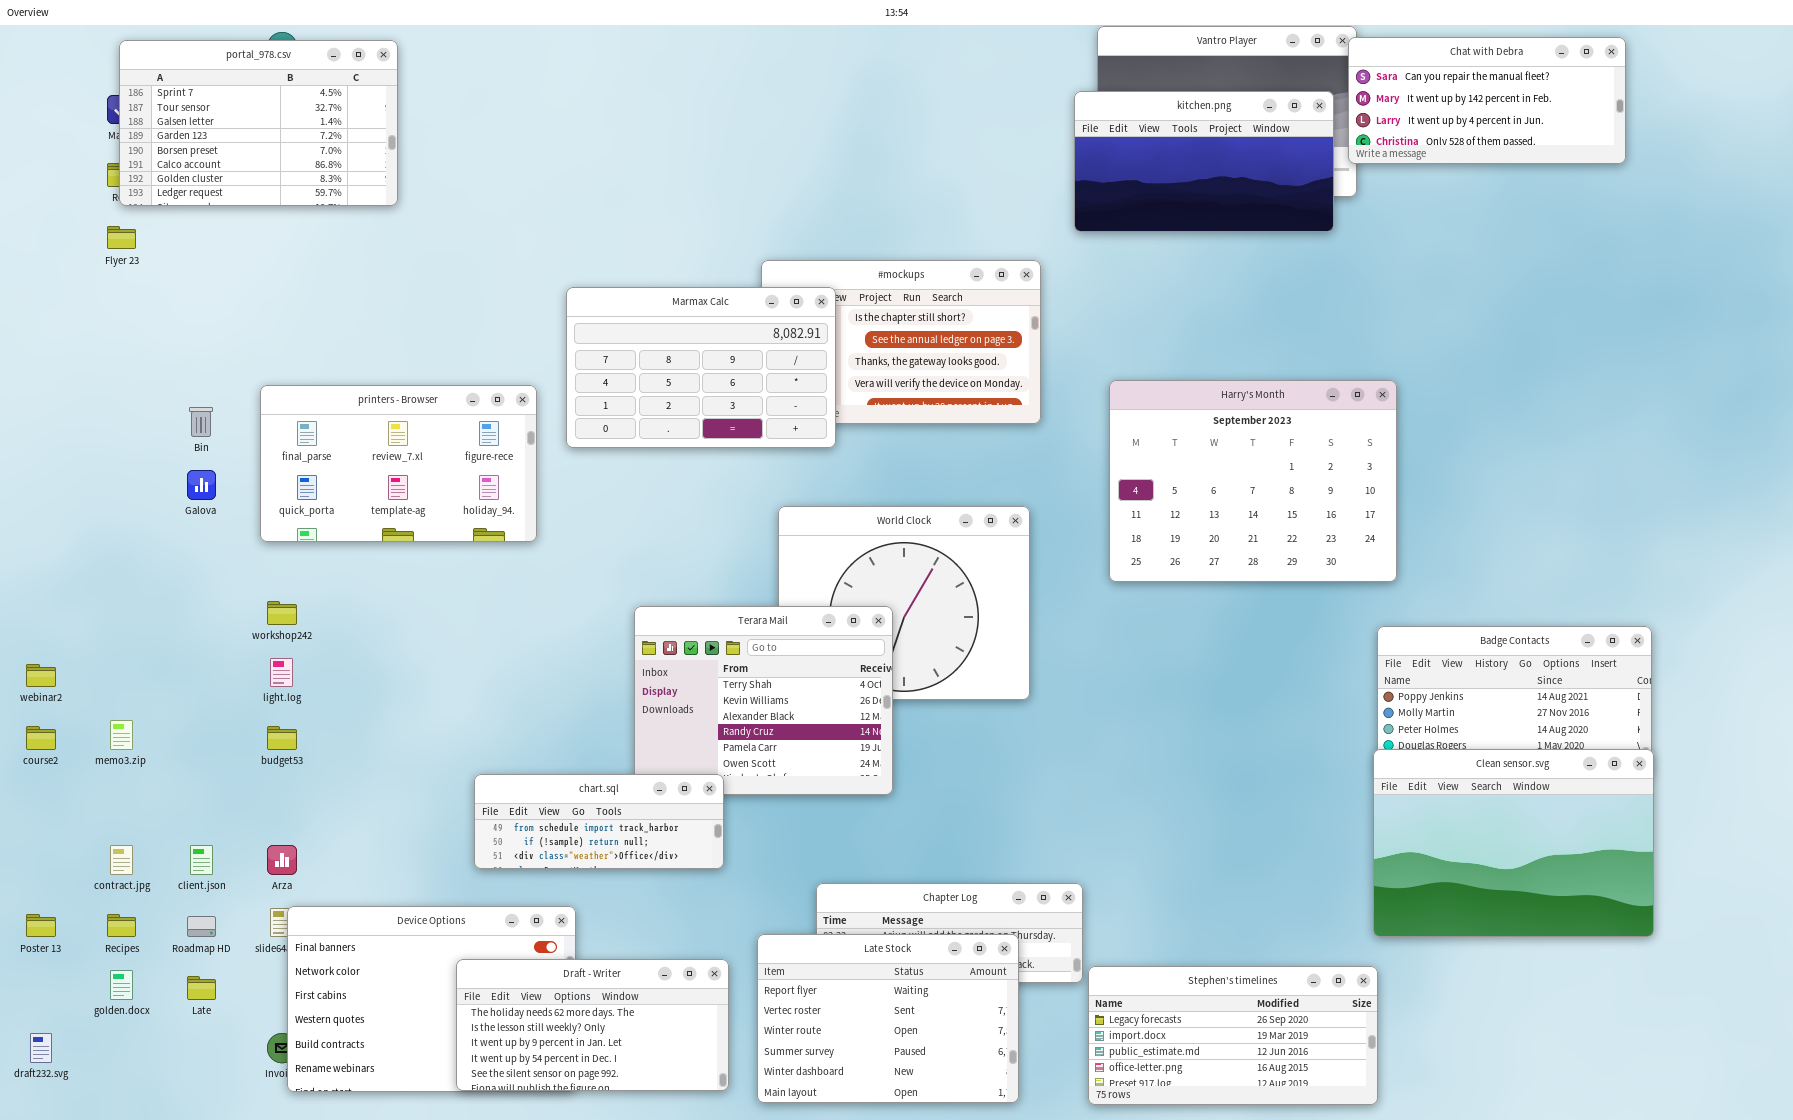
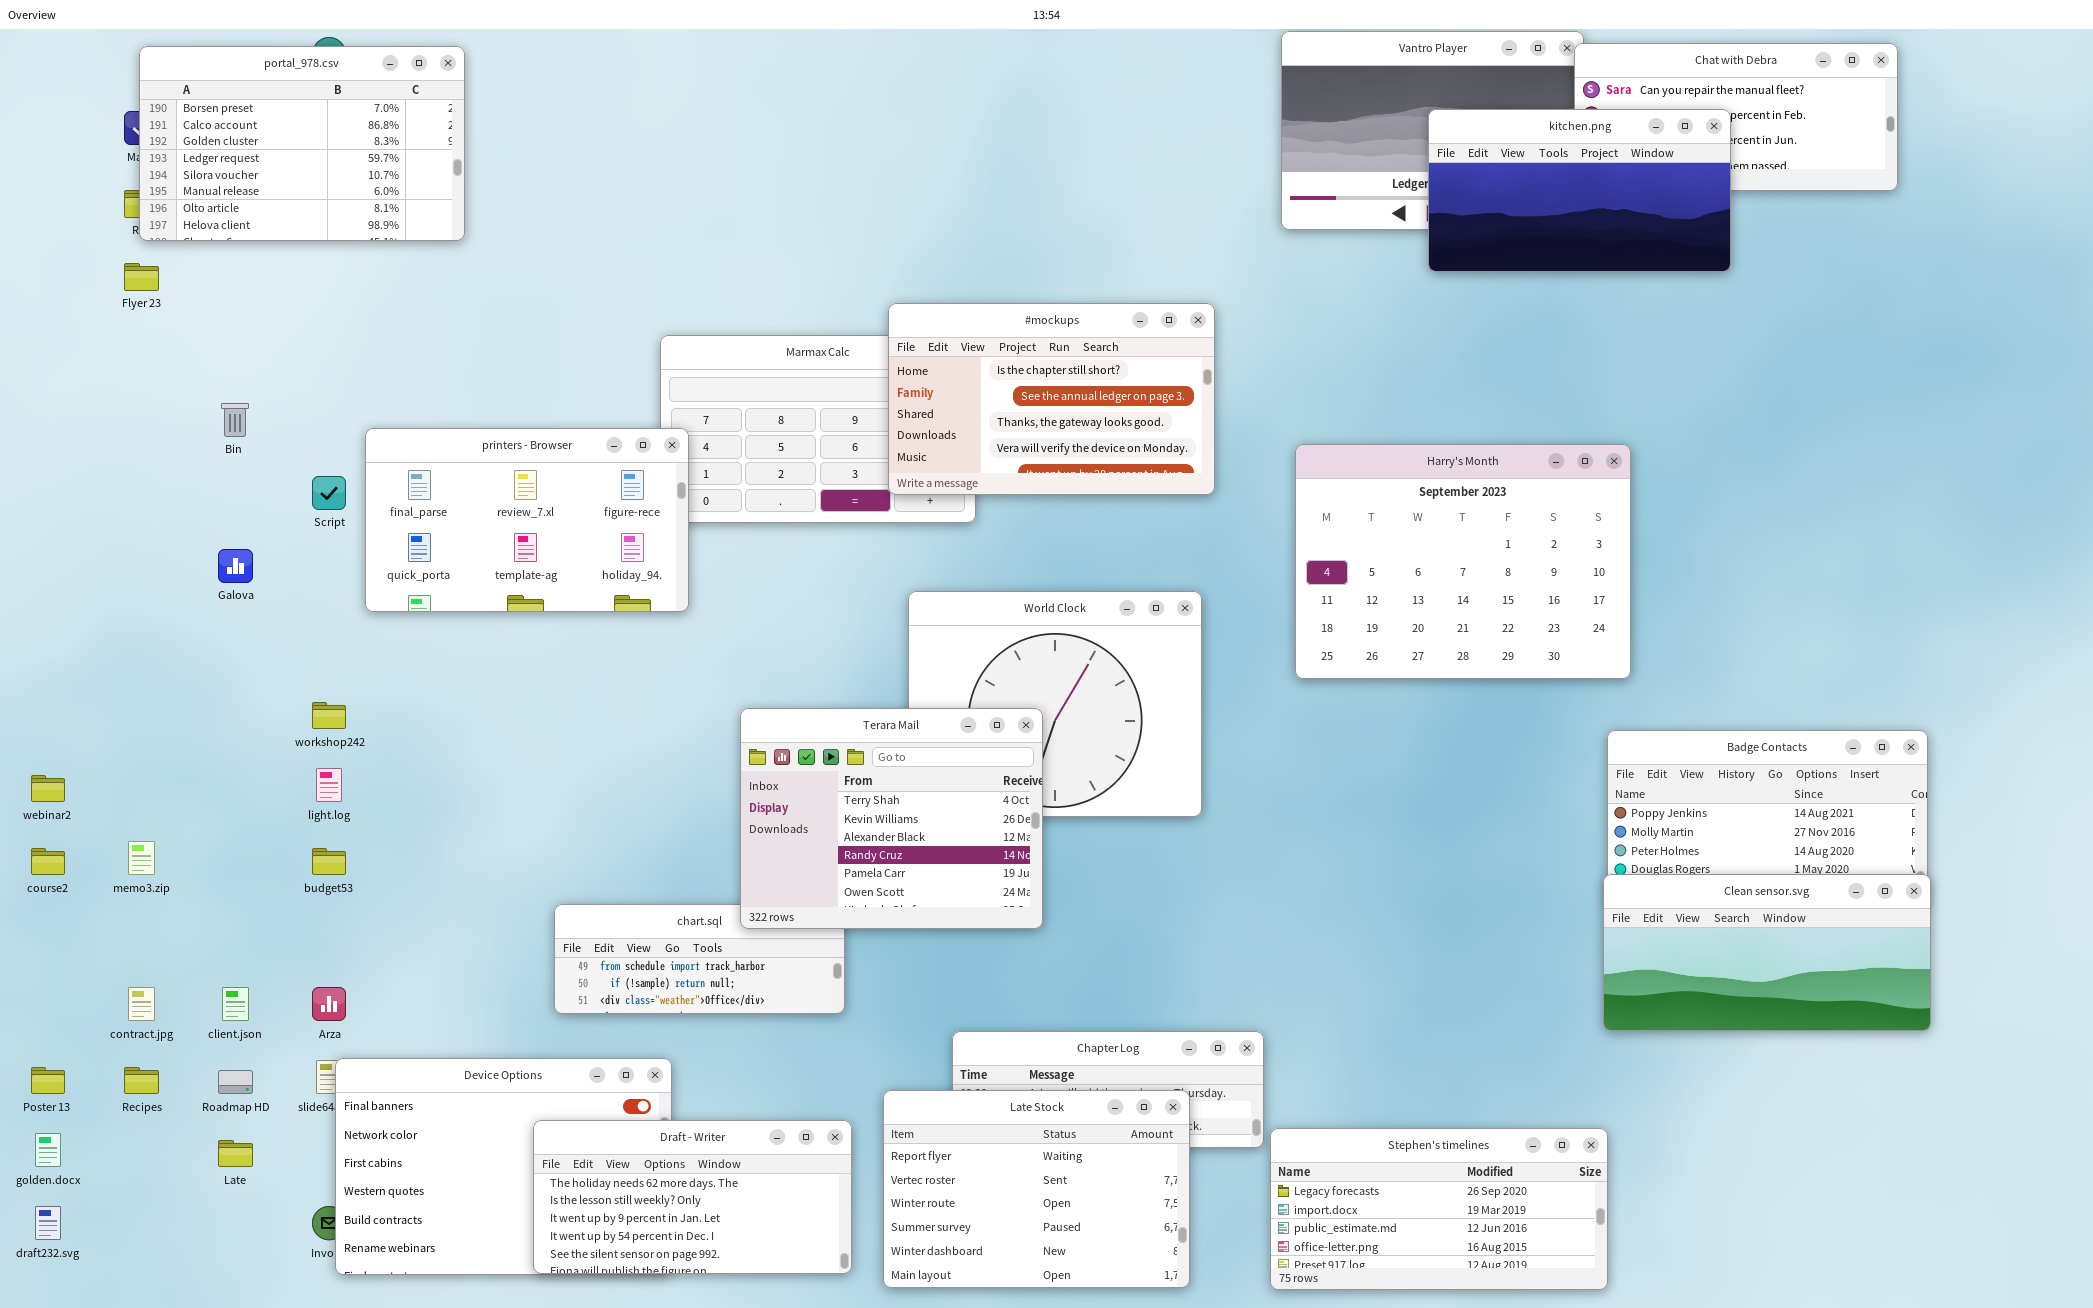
portal_978.csv: [119,40,398,206] -> [139,46,465,241], scrolled down 4 rows
kitchen.png: [1074,91,1334,232] -> [1428,109,1731,272], moved
#mockups: [761,260,1041,424] -> [888,303,1215,495], raised
printers - Browser: [260,385,537,542] -> [365,428,689,612], moved
Bin: [189,407,213,437] -> [221,403,249,437], moved
Terara Mail: [634,606,893,795] -> [740,708,1043,929], raised
Clean sensor.svg: [1373,749,1654,937] -> [1603,874,1931,1031], resized
golden.docx: [110,970,133,1000] -> [35,1133,61,1167], moved

